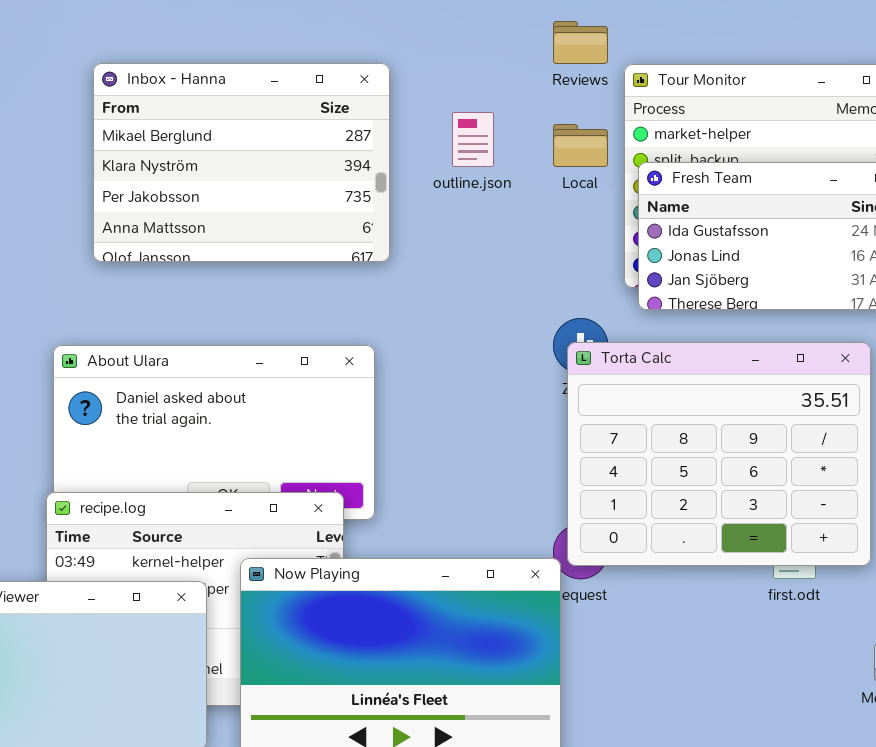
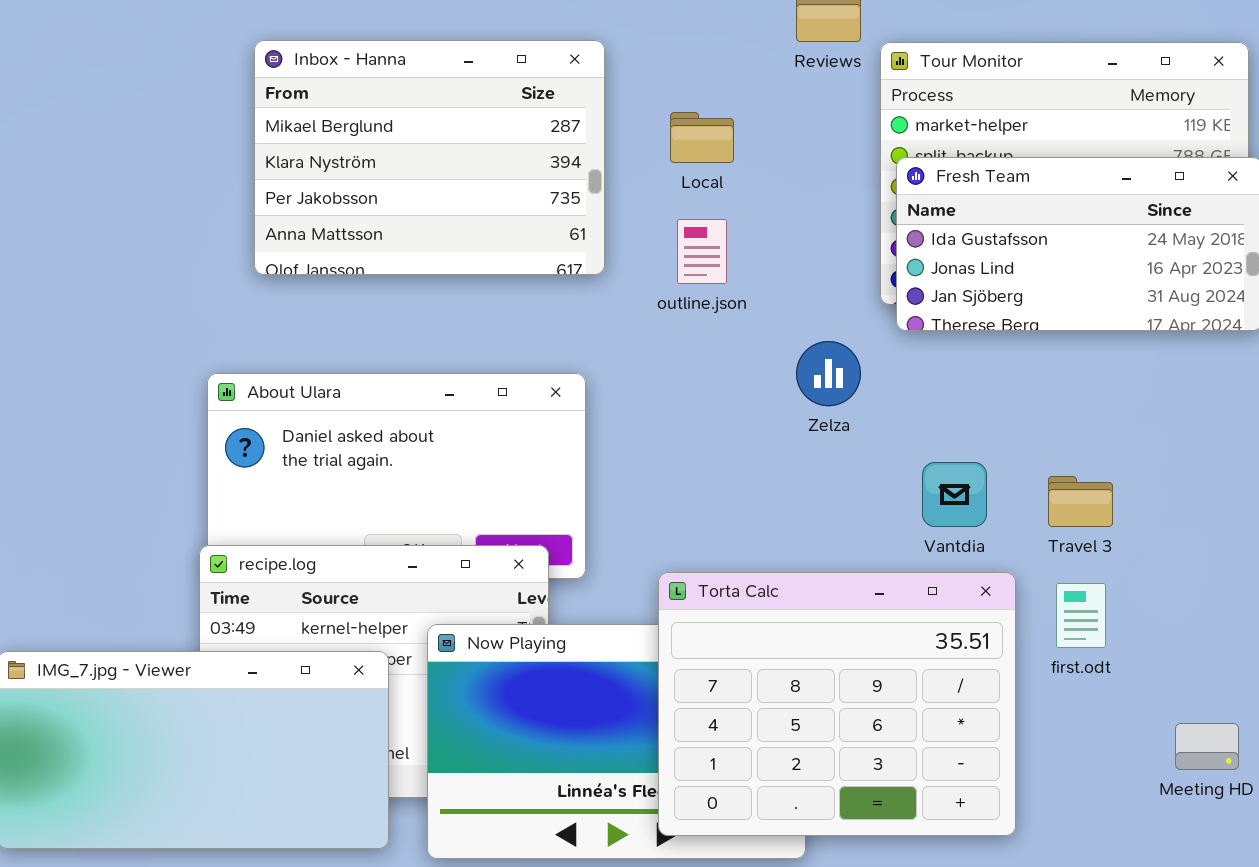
outline.json: [452,112,494,167] -> [677,219,727,284], moved
Local: [553,124,608,167] -> [670,112,734,163], moved
Torta Calc: [567,342,871,566] -> [658,572,1016,836], moved

